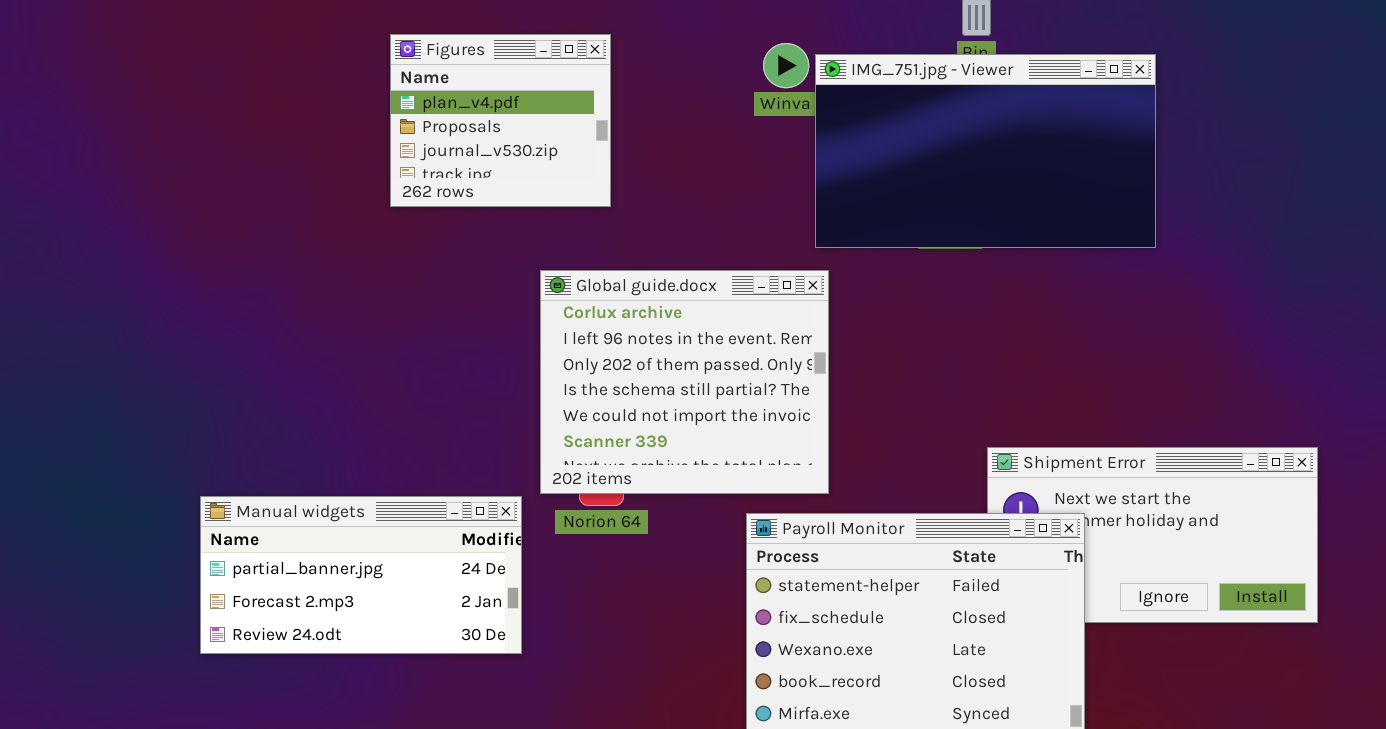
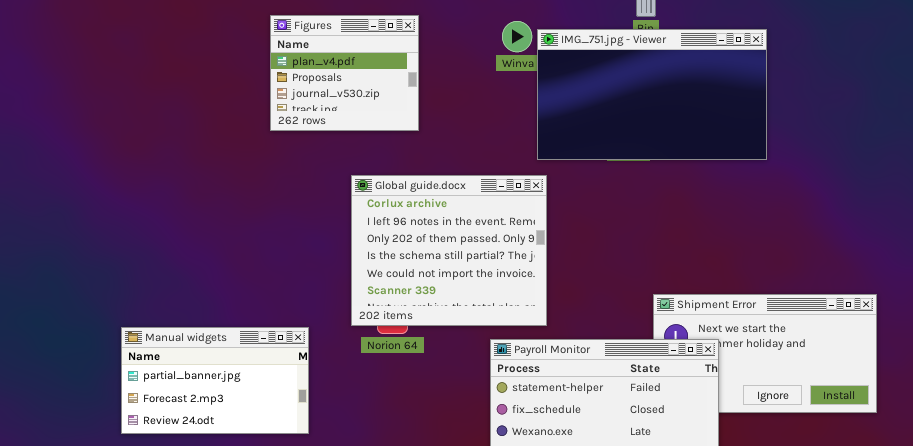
Figures: [390,34,611,207] -> [270,15,419,131], moved
Manual widgets: [200,496,522,654] -> [121,327,309,434], resized

